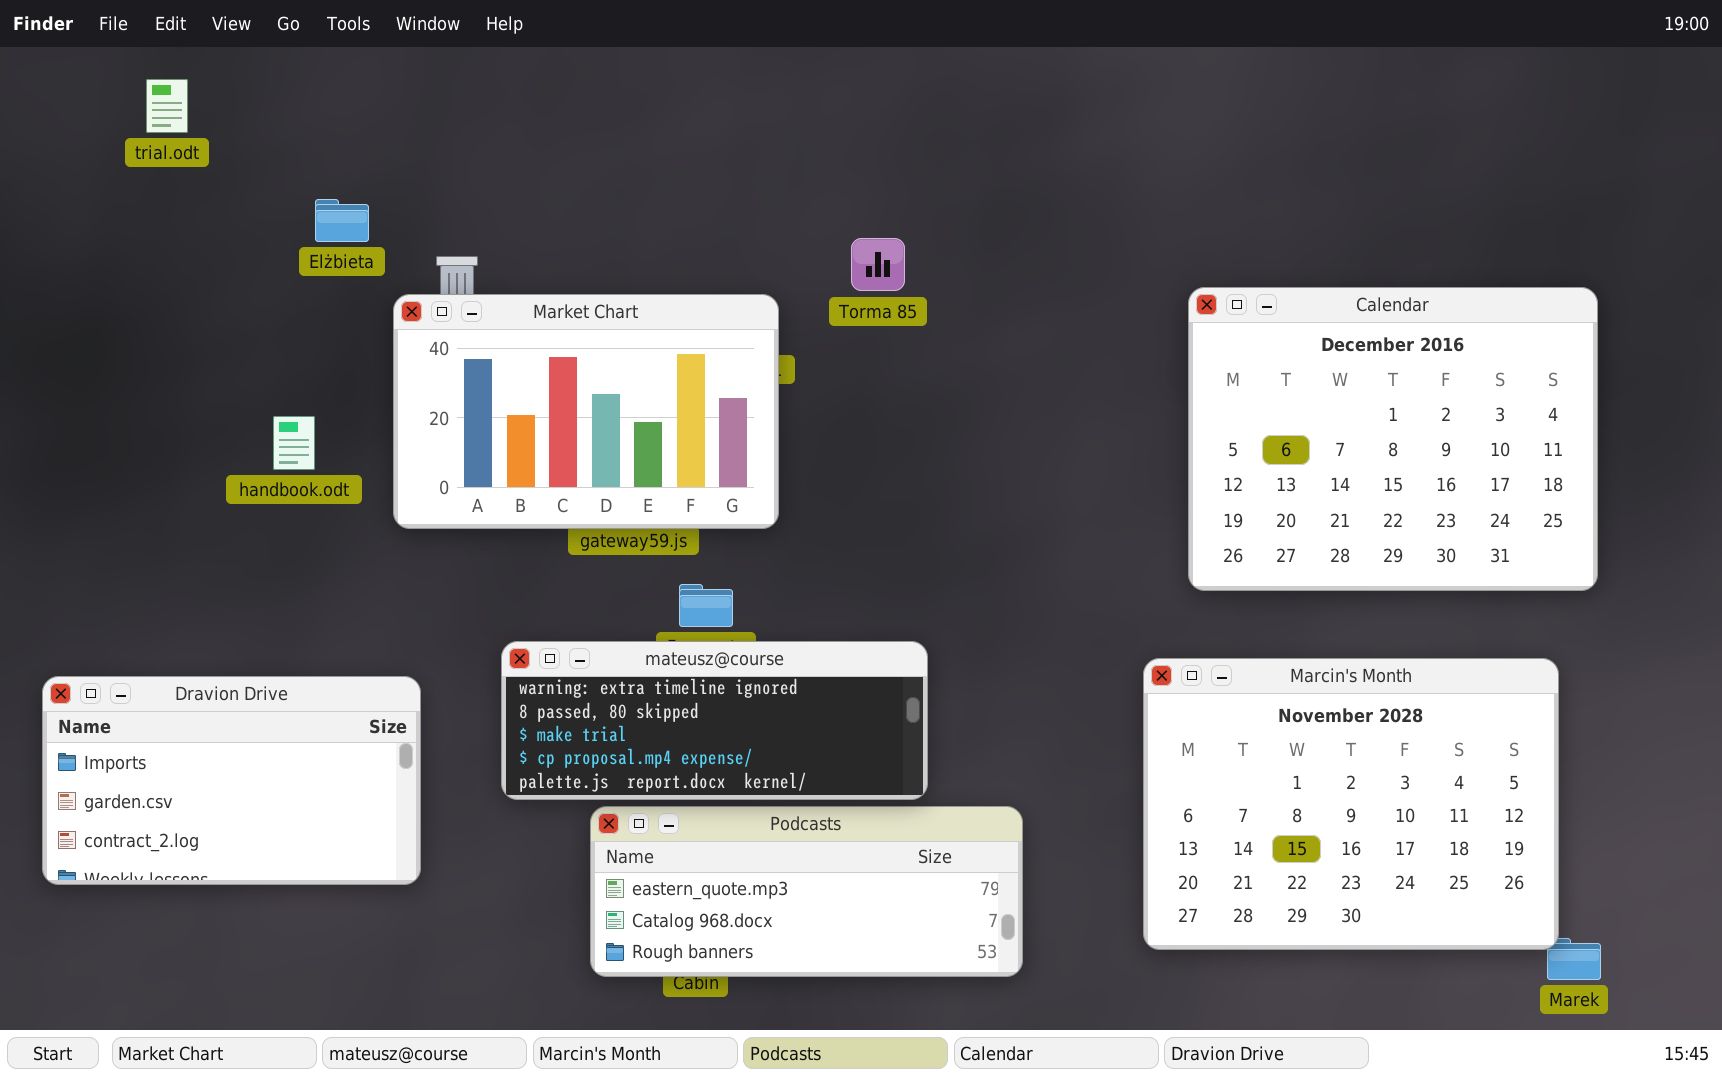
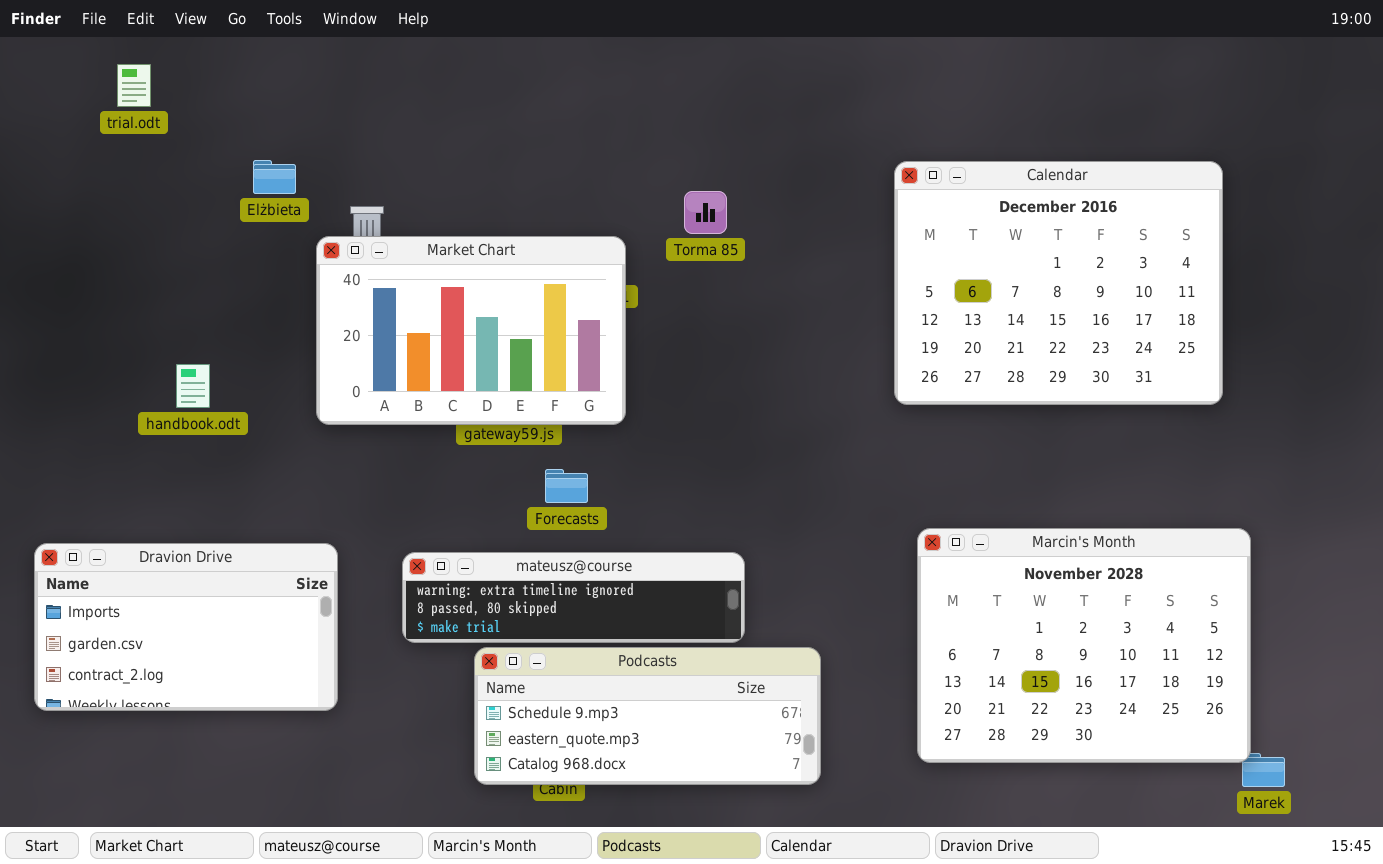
Calendar: [1188,287,1598,591] -> [894,161,1223,405], moved
handbook.odt: [273,416,315,470] -> [176,364,210,408], moved
mateusz@course: [501,641,928,800] -> [402,552,745,643], resized
Podcasts: [590,806,1023,977] -> [474,647,821,785], scrolled up 1 row

